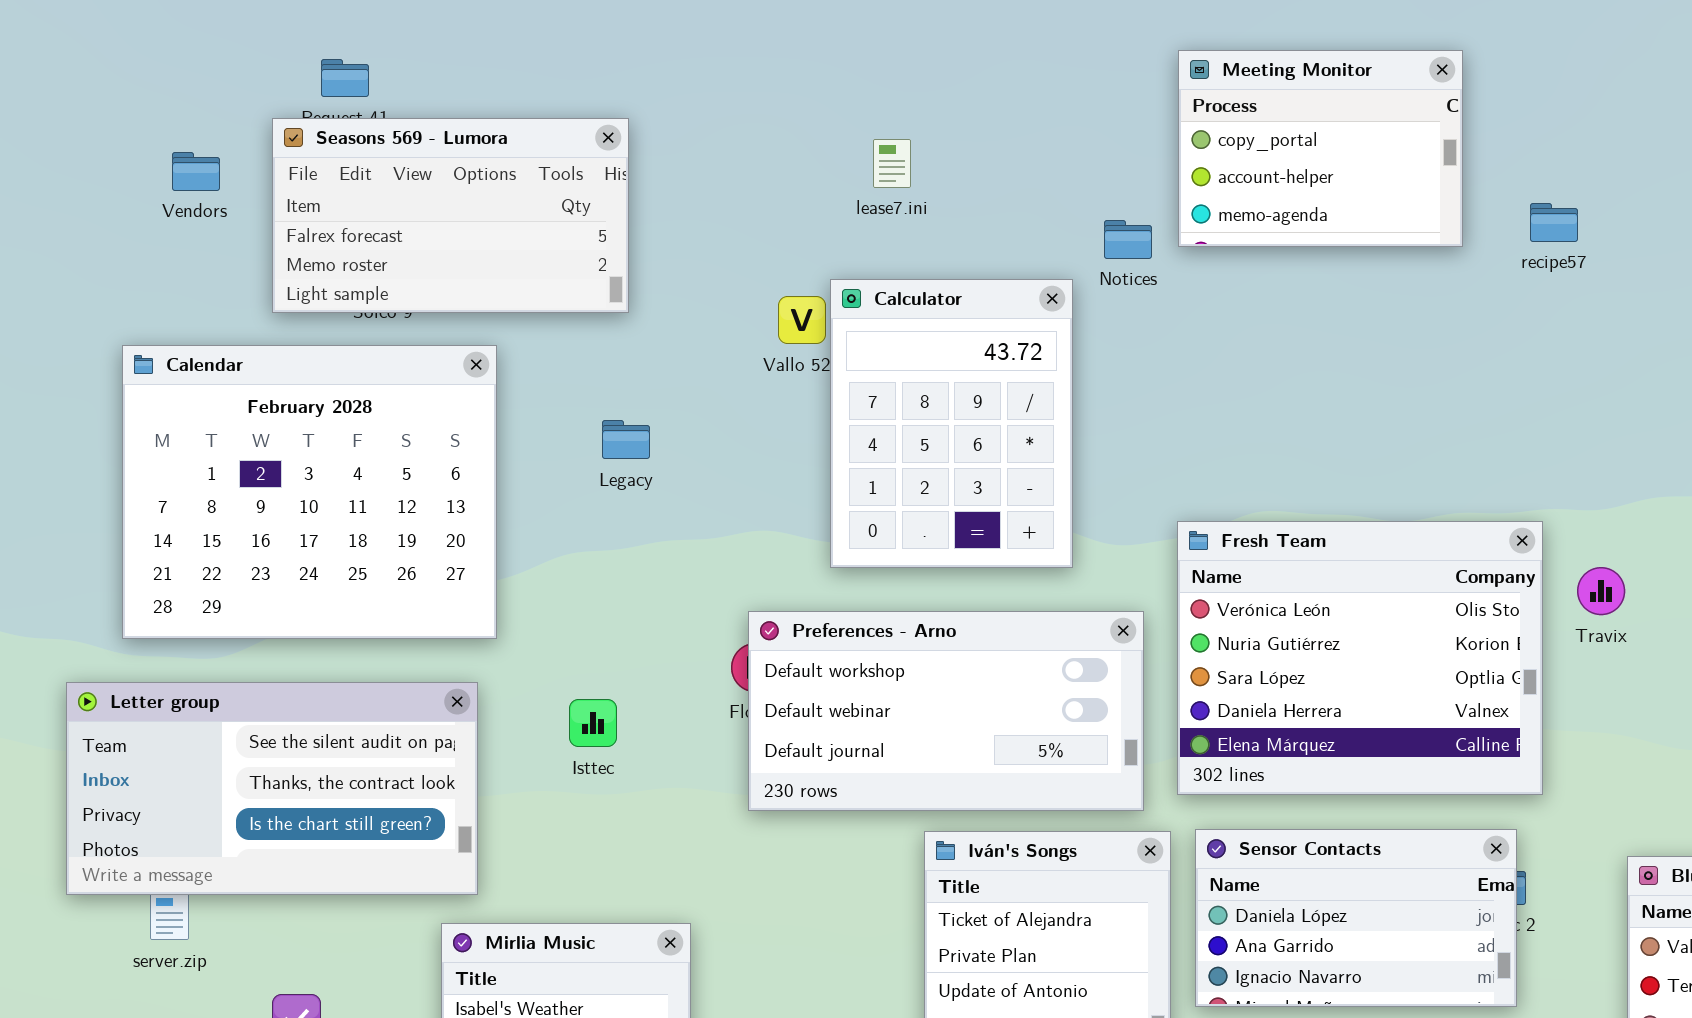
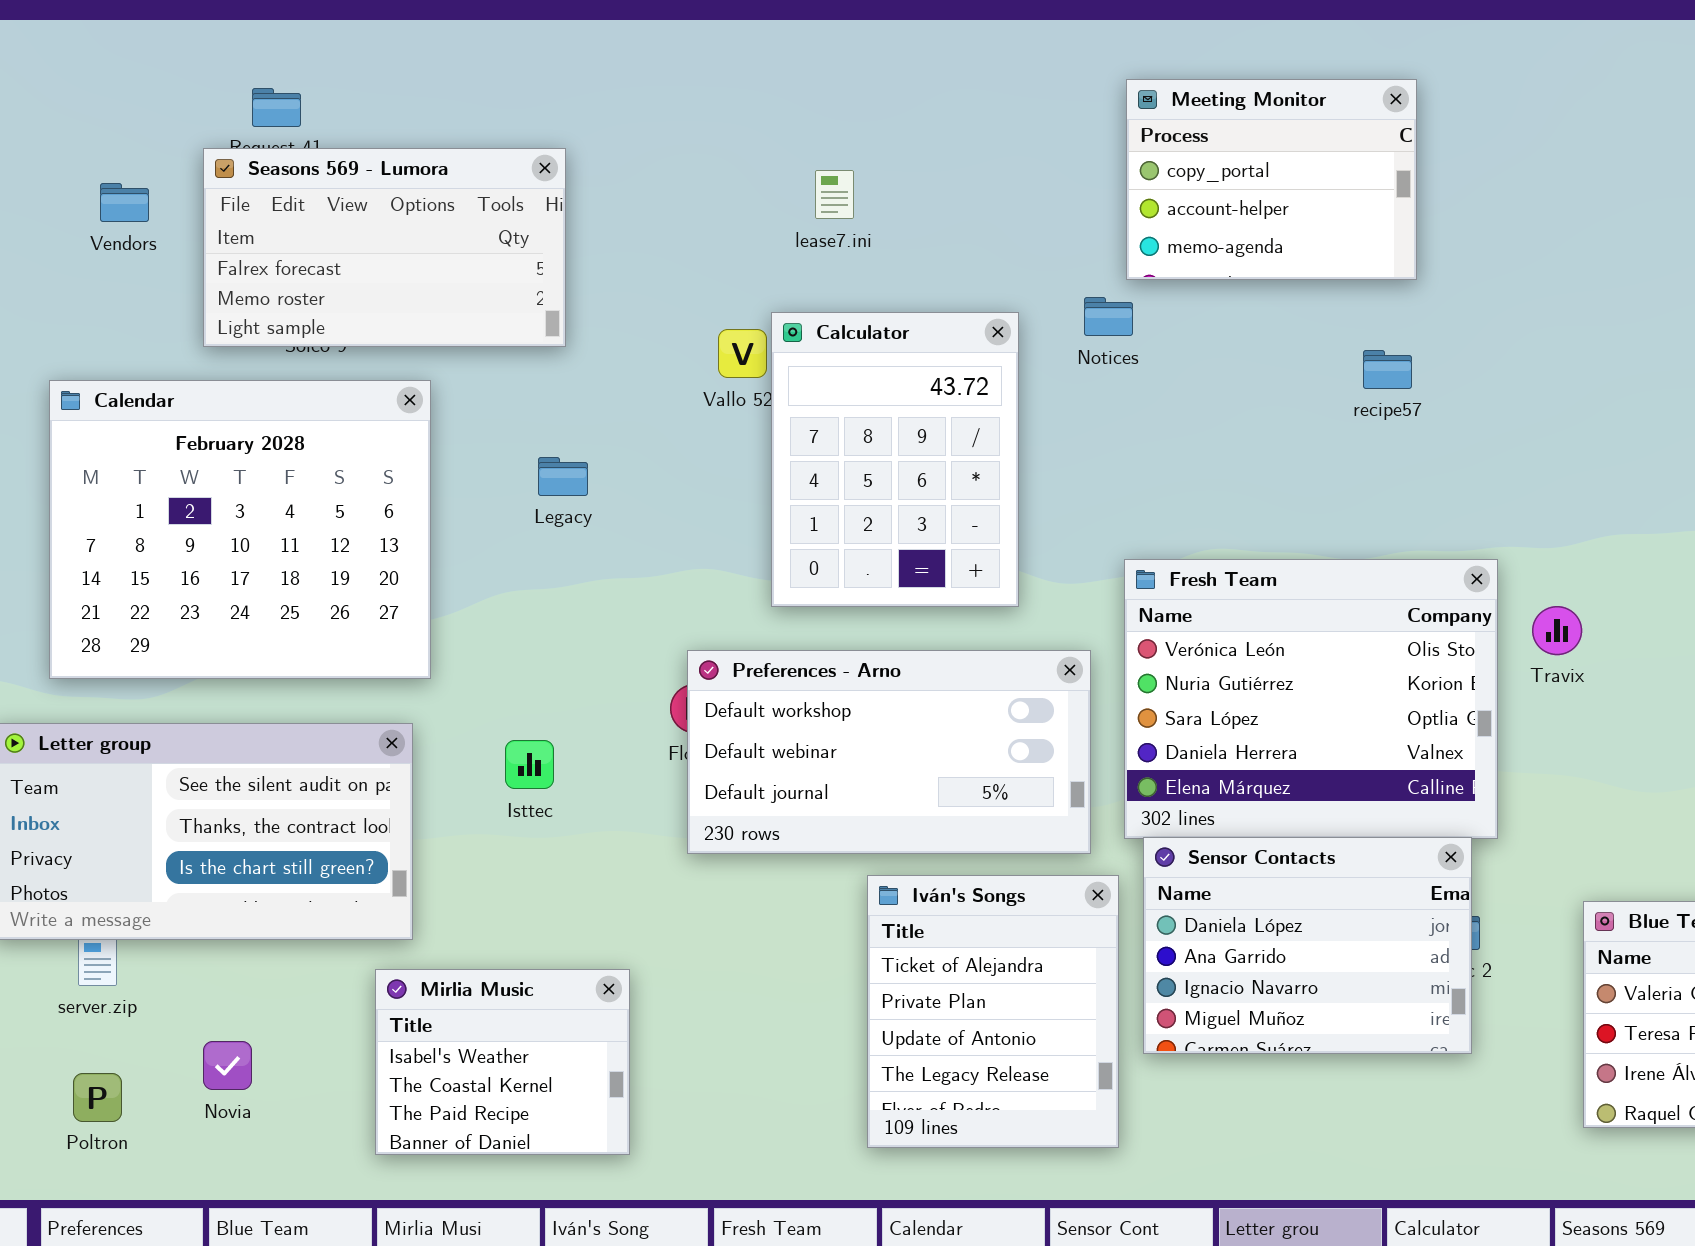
recipe57: [1530,203,1578,242] -> [1363,350,1412,389], moved
Notices: [1104,220,1152,259] -> [1084,297,1133,336], moved
Sensor Contacts: [1195,829,1517,1007] -> [1143,837,1472,1054], resized

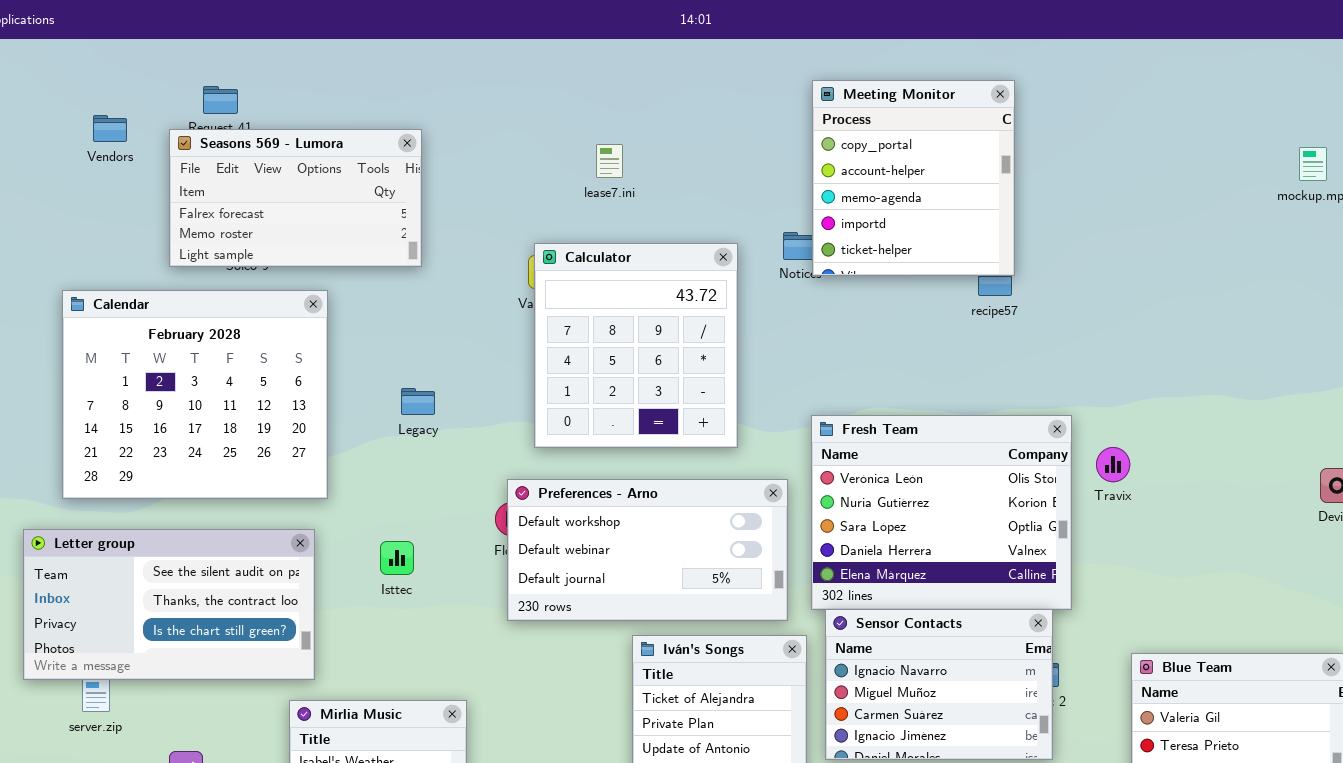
Meeting Monitor: [1126,79,1417,280] -> [812,80,1015,276], resized
Vendors: [100,183,149,222] -> [93,115,127,142], moved
Calculator: [771,312,1019,607] -> [534,243,738,448], resized
Legacy: [538,457,588,496] -> [401,388,435,415], moved
Sensor Contacts: [1143,837,1472,1054] -> [825,609,1053,760], scrolled down 2 rows

